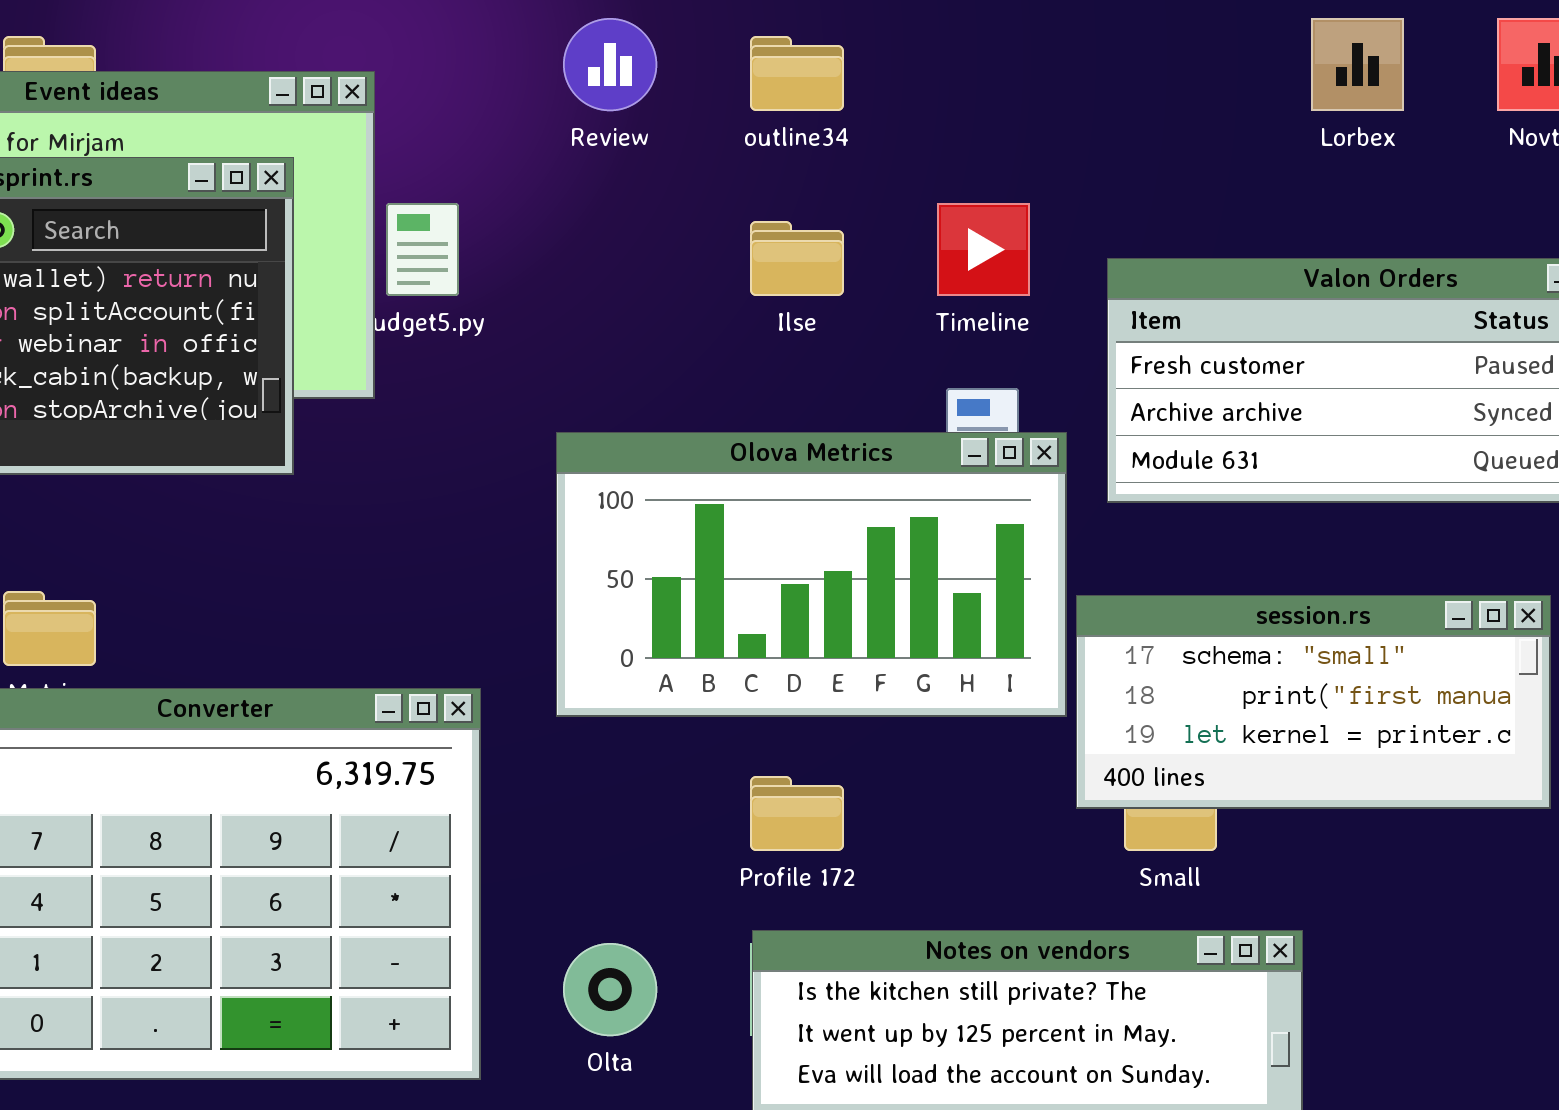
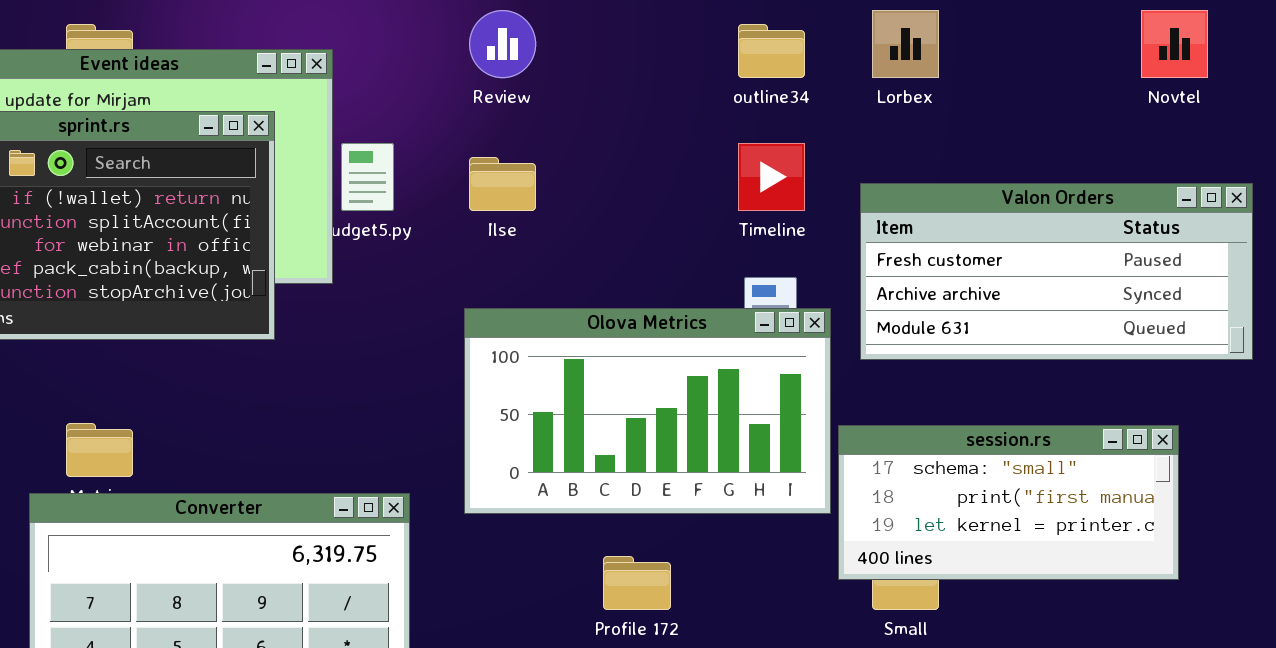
Lorbex: [1311,18,1404,111] -> [872,10,939,78], moved
outline34: [750,36,844,111] -> [738,24,805,78], moved
Ilse: [750,221,844,296] -> [469,157,536,211], moved

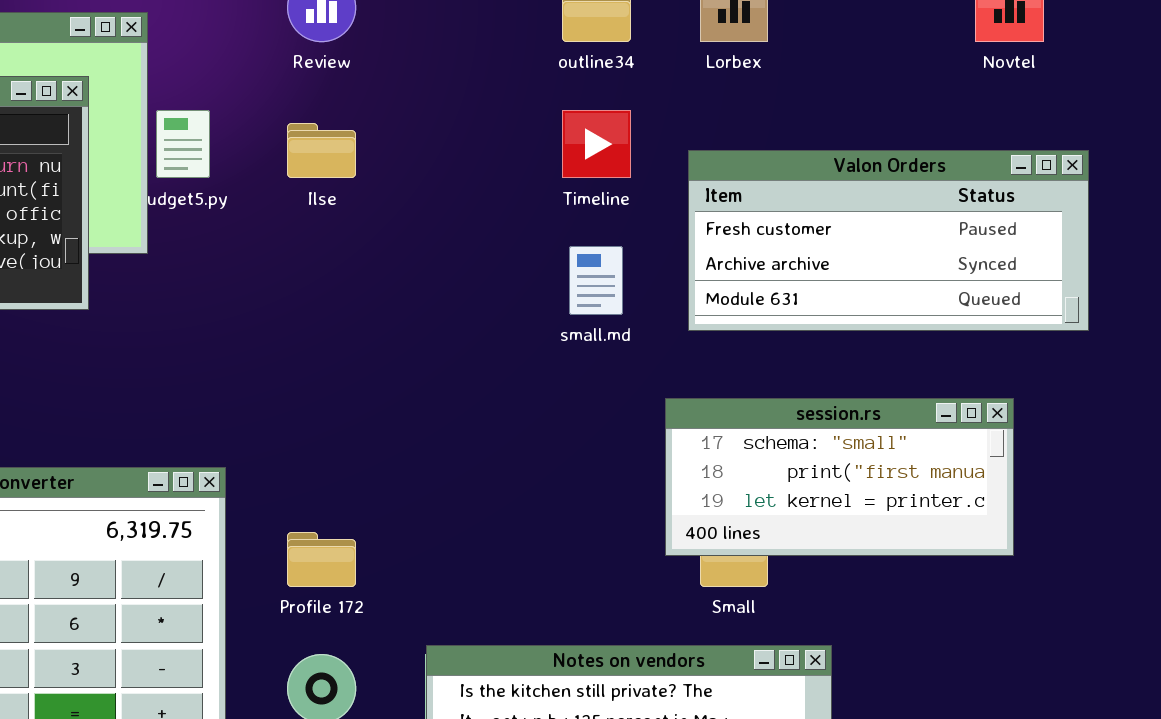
Olova Metrics: [464,308,831,514] -> none, closed
Profile 172: [603,556,671,610] -> [287,532,356,587], moved

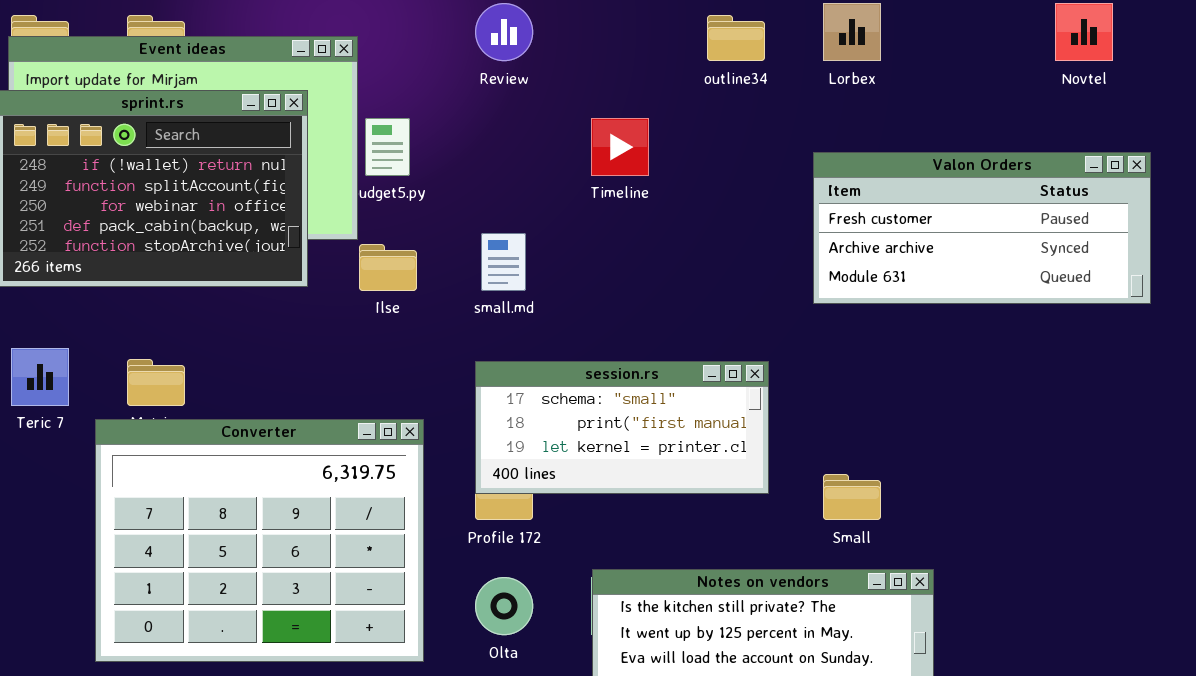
Timeline: [562,110,631,178] -> [591,118,649,176], moved
Ilse: [287,123,356,178] -> [359,244,417,291], moved
small.md: [569,246,623,315] -> [481,233,526,291], moved
session.rs: [665,398,1014,556] -> [475,361,769,494], moved

